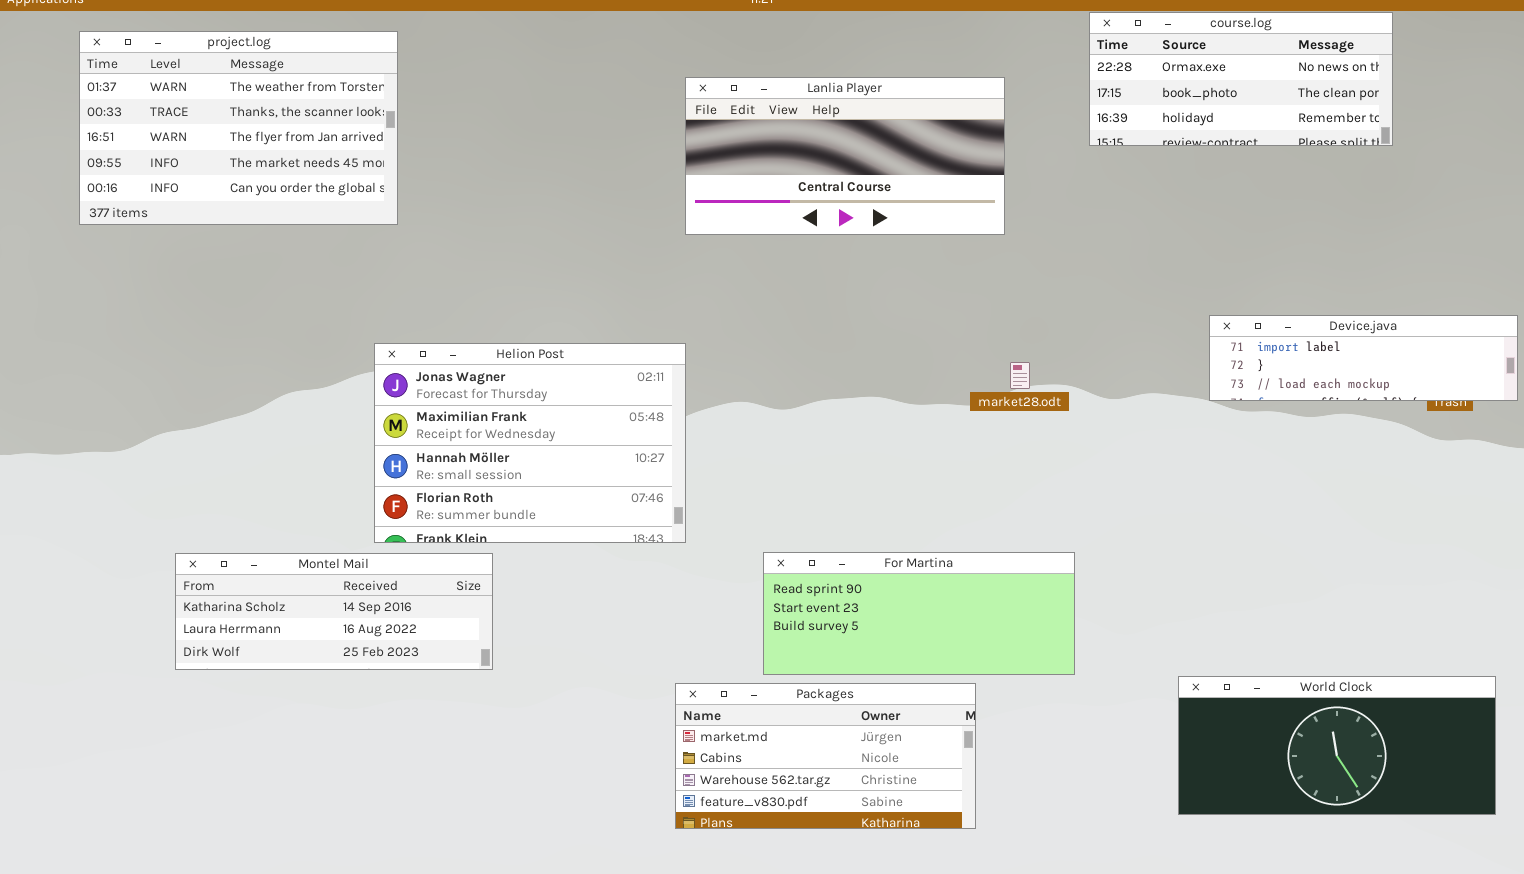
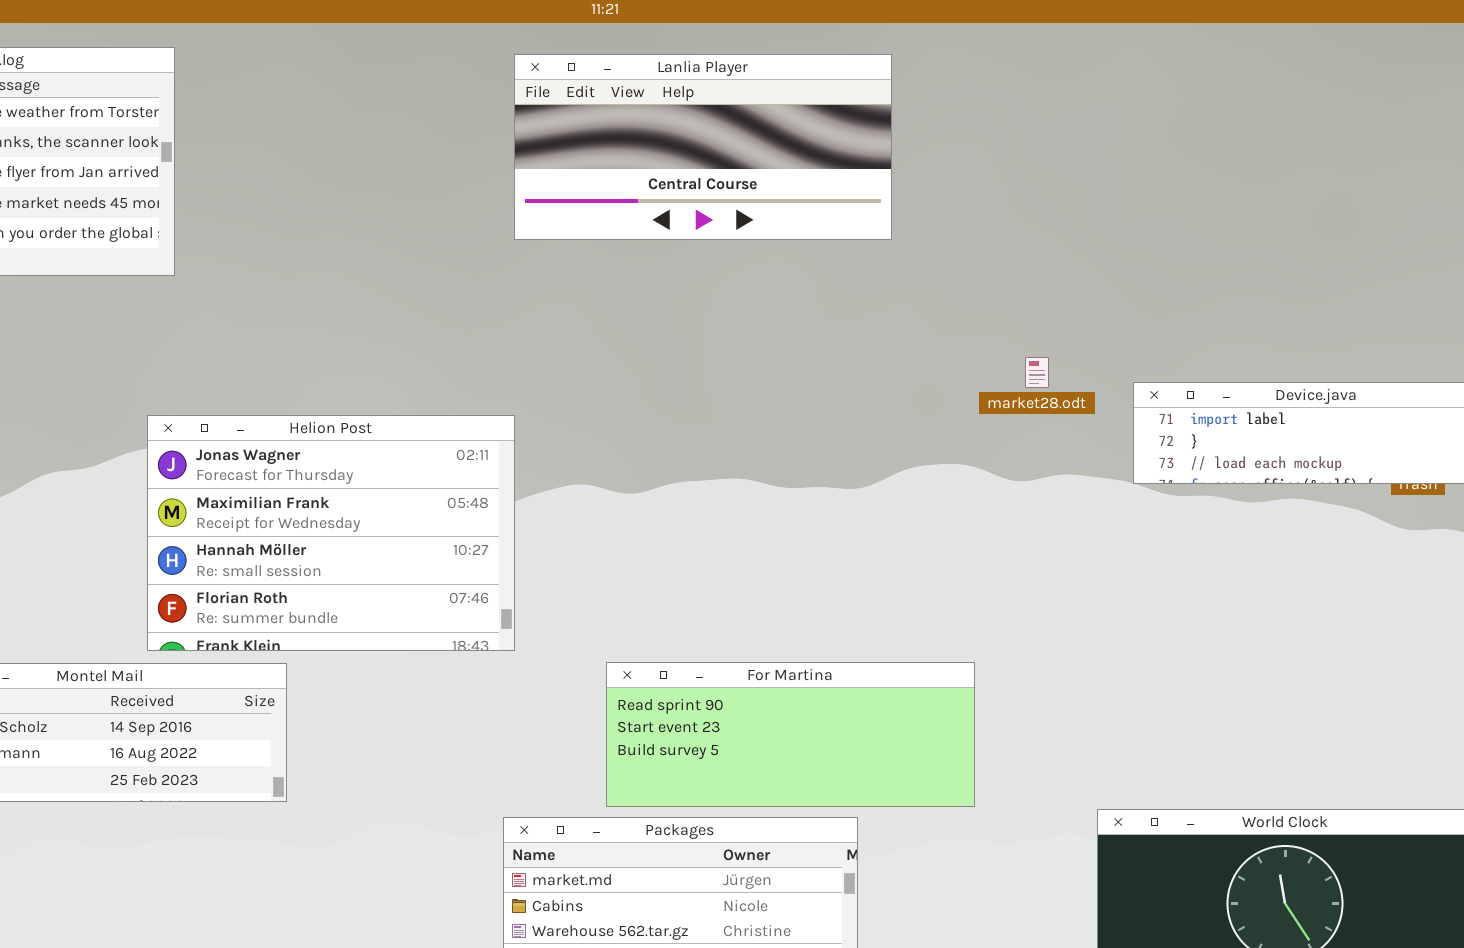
course.log: [1089,12,1393,146] -> none, closed
Lanlia Player: [685,77,1005,235] -> [514,54,892,240], moved
market28.odt: [1010,362,1030,389] -> [1025,357,1049,388], moved

